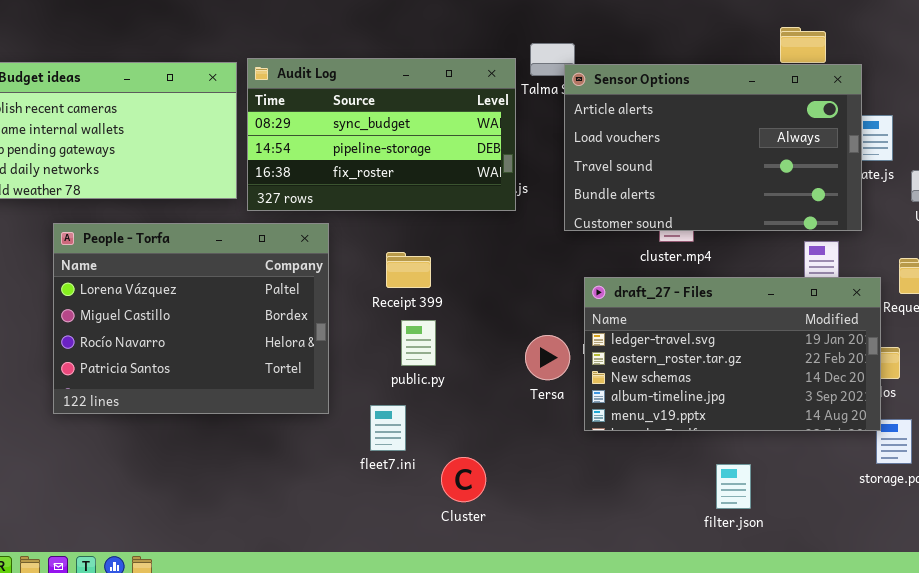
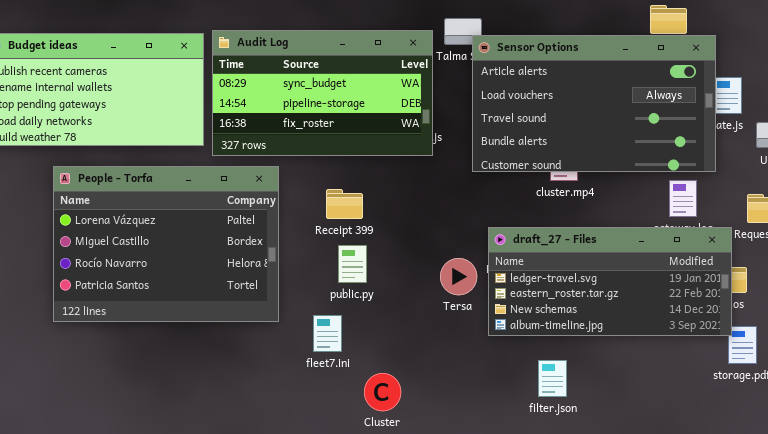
draft_27 - Files: [584,277,881,431] -> [488,227,732,336], resized
Cluster: [441,457,486,502] -> [364,373,401,411], moved
filter.json: [716,464,751,509] -> [538,360,567,397], moved

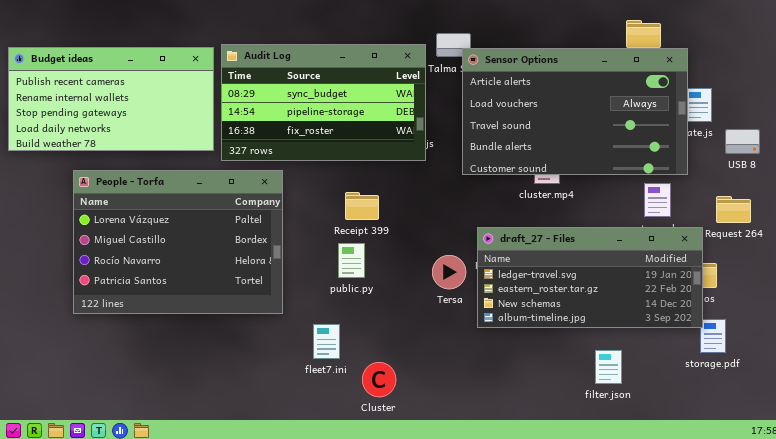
Receipt 399: [326,189,363,219] -> [345,192,379,220], moved
fleet7.ini: [313,315,342,352] -> [313,324,340,359], moved
filter.json: [538,360,567,397] -> [595,350,622,384], moved

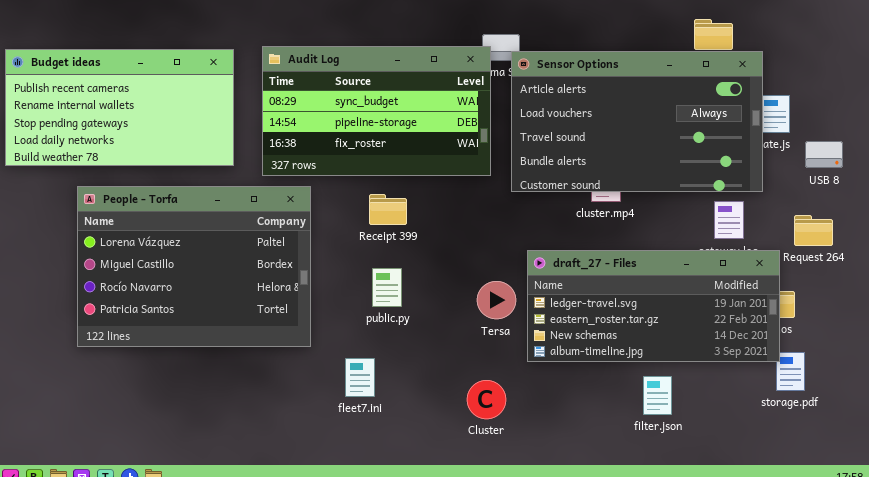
Audit Log: [221,44,426,161] -> [262,46,491,176], moved
Receipt 399: [345,192,379,220] -> [369,194,407,225], moved
filter.json: [595,350,622,384] -> [643,376,672,415], moved
Cluster: [362,362,396,397] -> [467,380,506,419], moved

